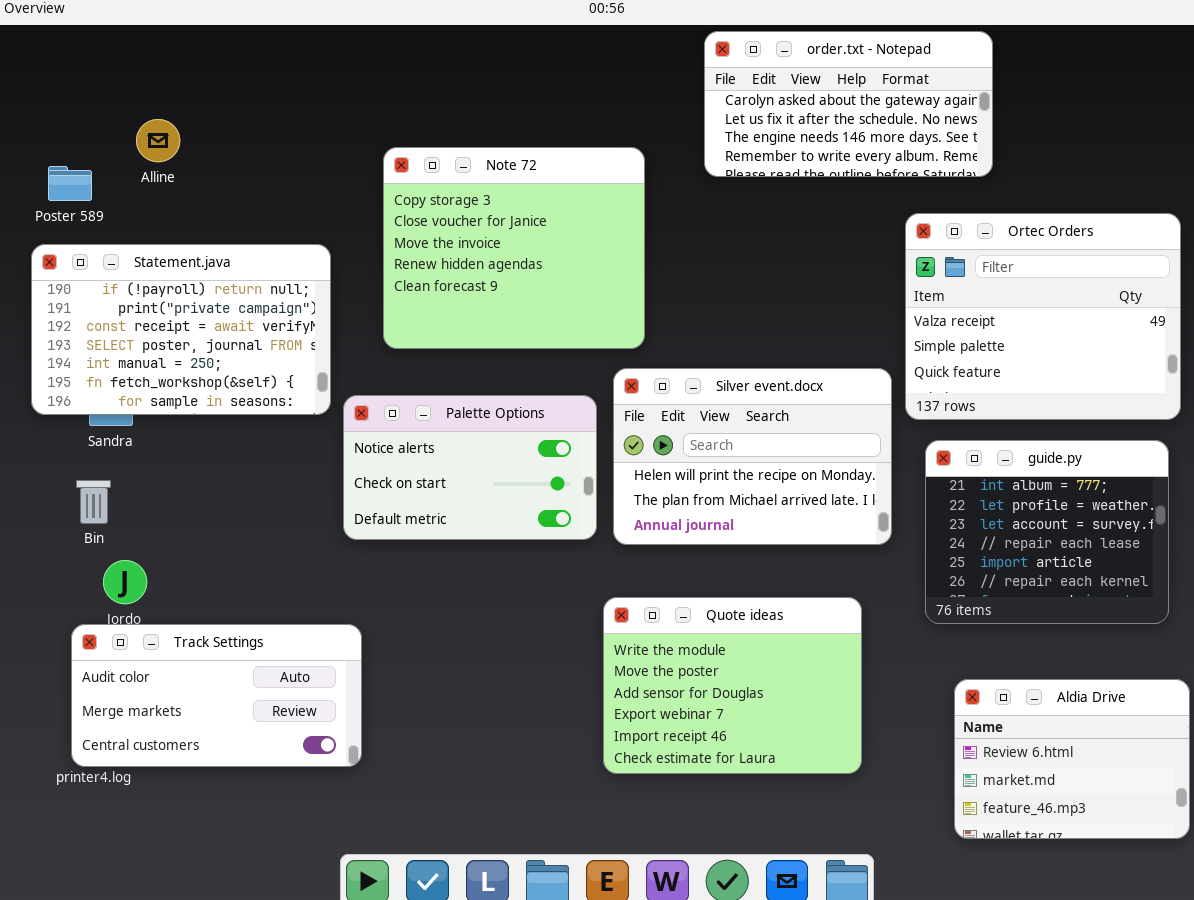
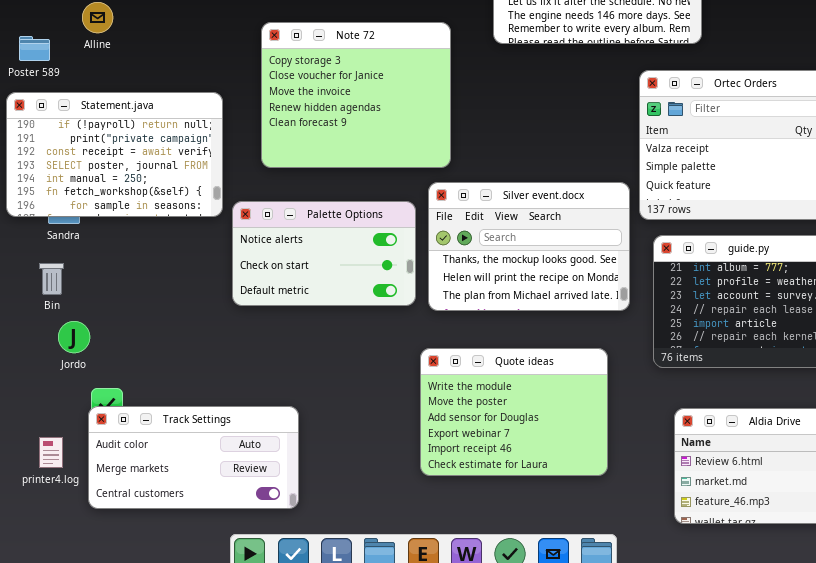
Silver event.docx: [613,368,892,545] -> [428,182,630,311], scrolled up 1 row
Track Settings: [71,624,362,767] -> [88,406,299,509], moved

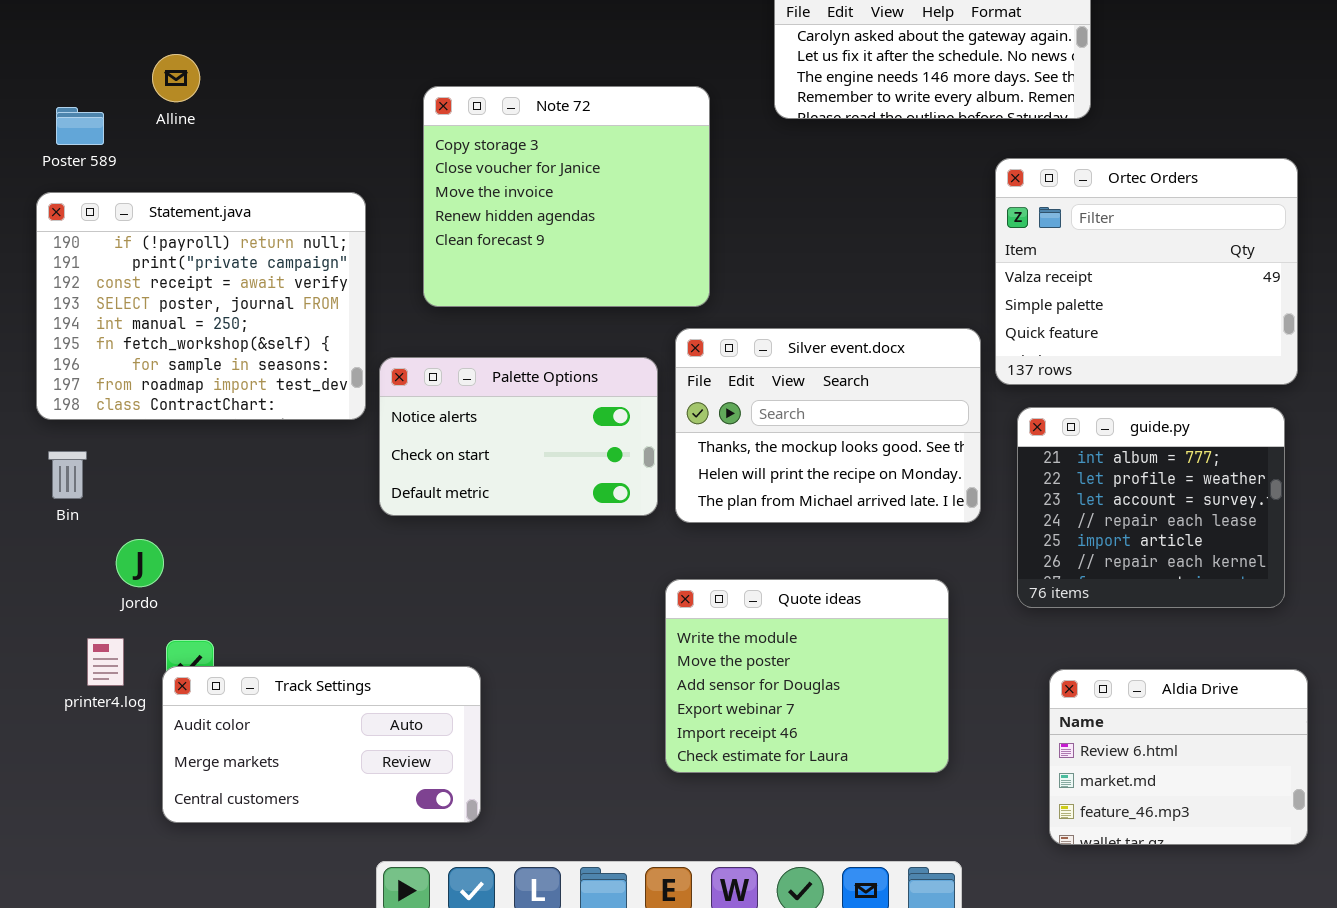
Statement.java: [6,92,223,217] -> [36,192,366,420], resized
Bin: [39,263,64,295] -> [48,451,87,499], moved
printer4.log: [39,437,63,468] -> [87,638,124,686], moved

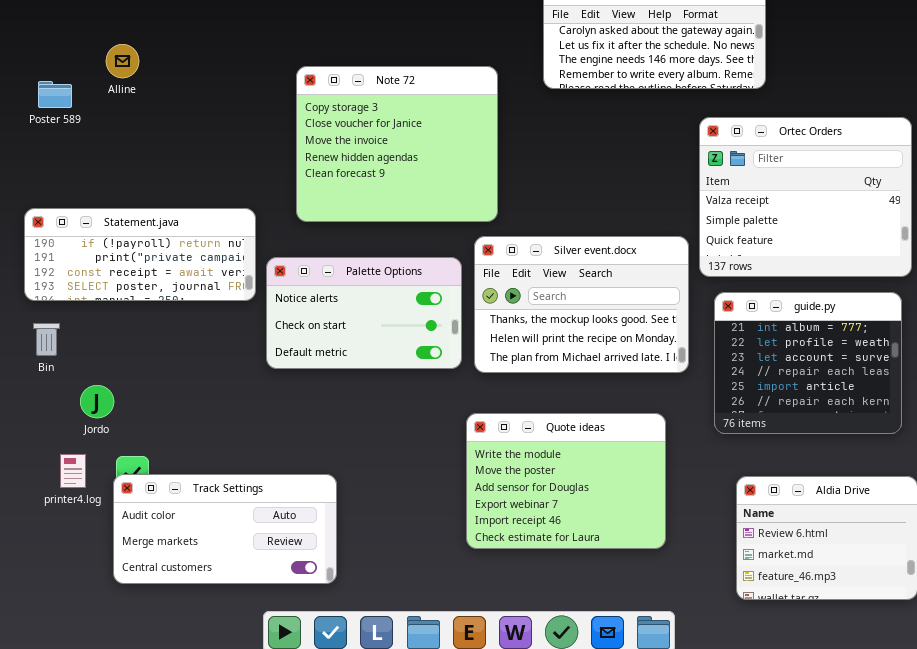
Statement.java: [36,192,366,420] -> [24,208,256,301], resized

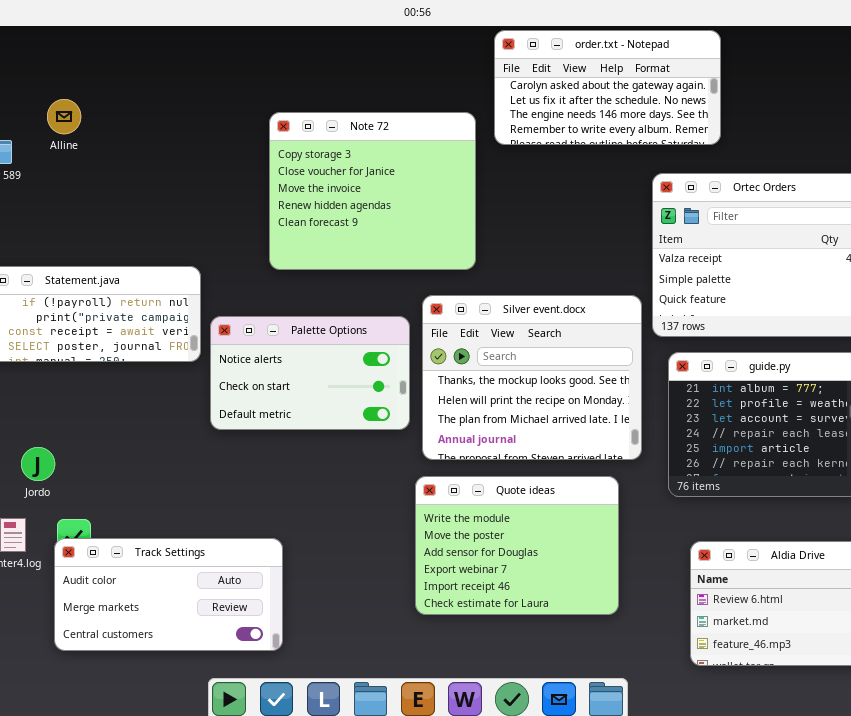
Note 72: [296,66,498,222] -> [269,112,476,270], moved
Silver event.docx: [474,236,689,373] -> [422,295,642,460], resized

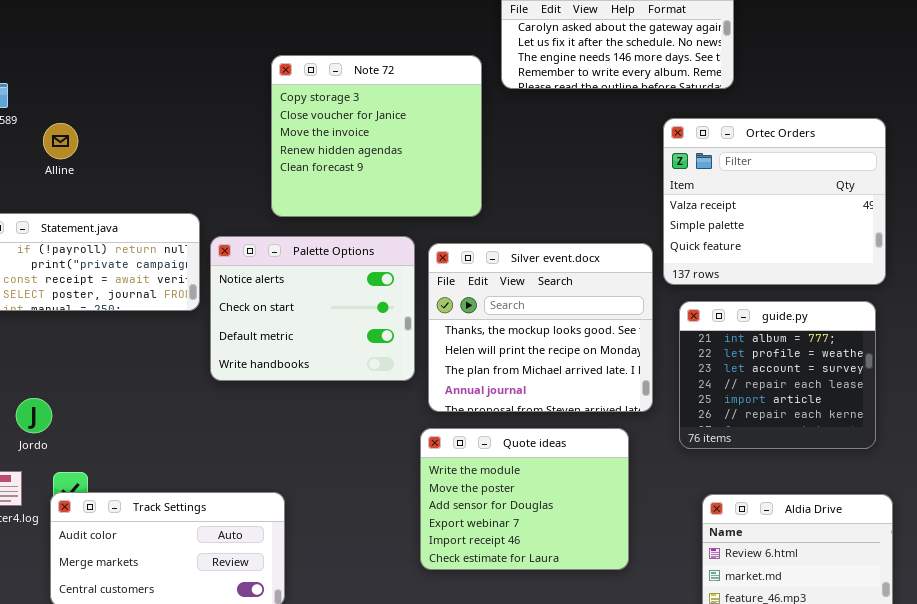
Alline: [47,99,81,134] -> [43,123,78,159], moved
Palette Options: [210,316,410,430] -> [210,236,415,381], resized

